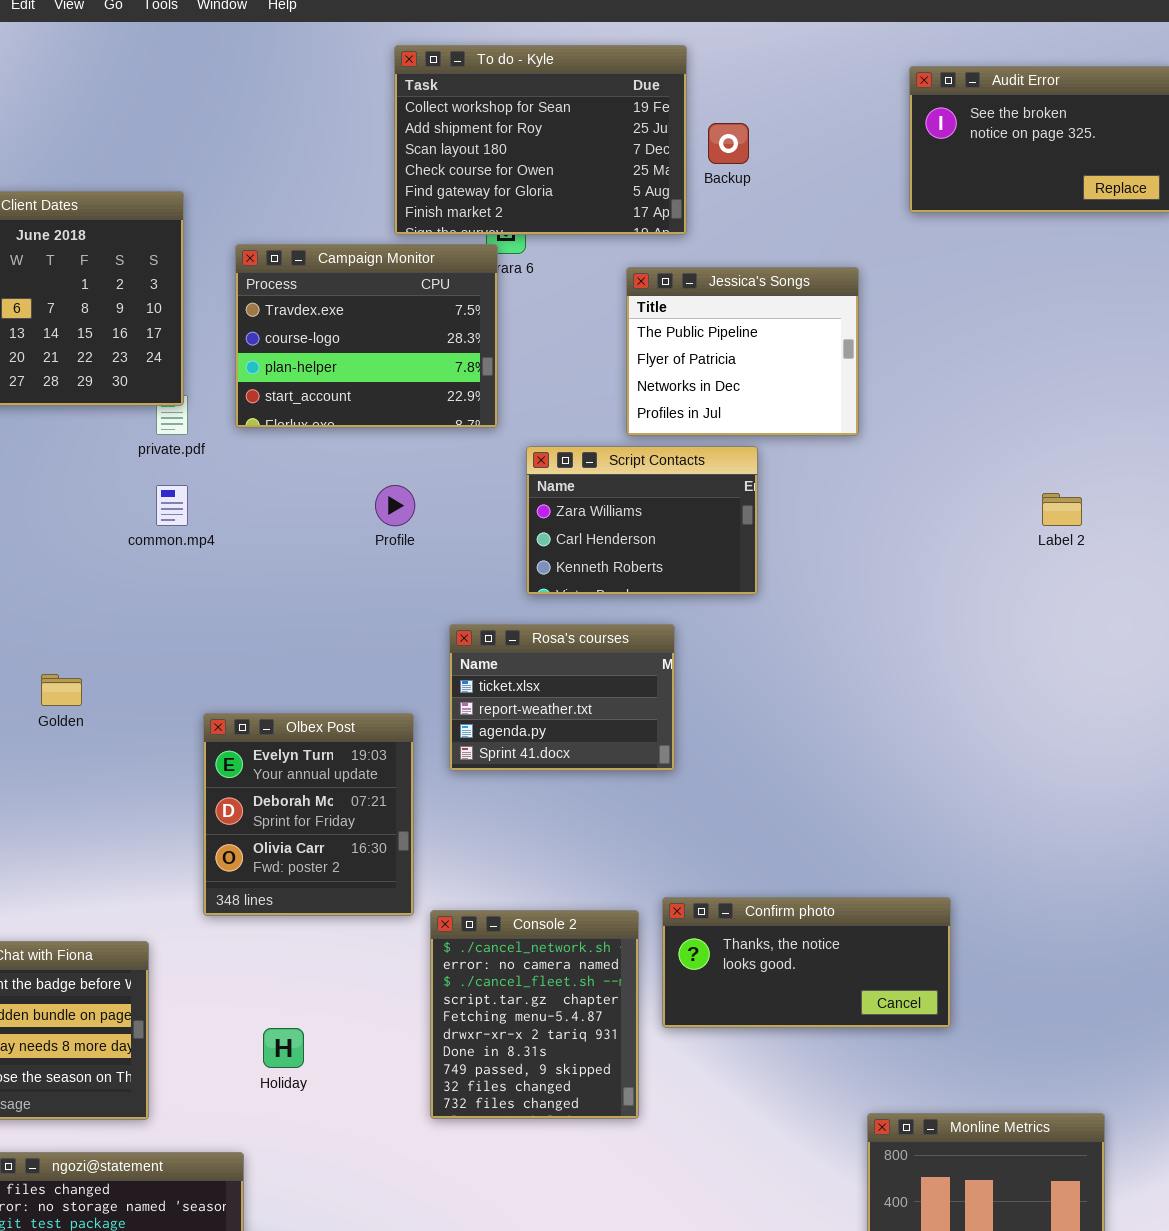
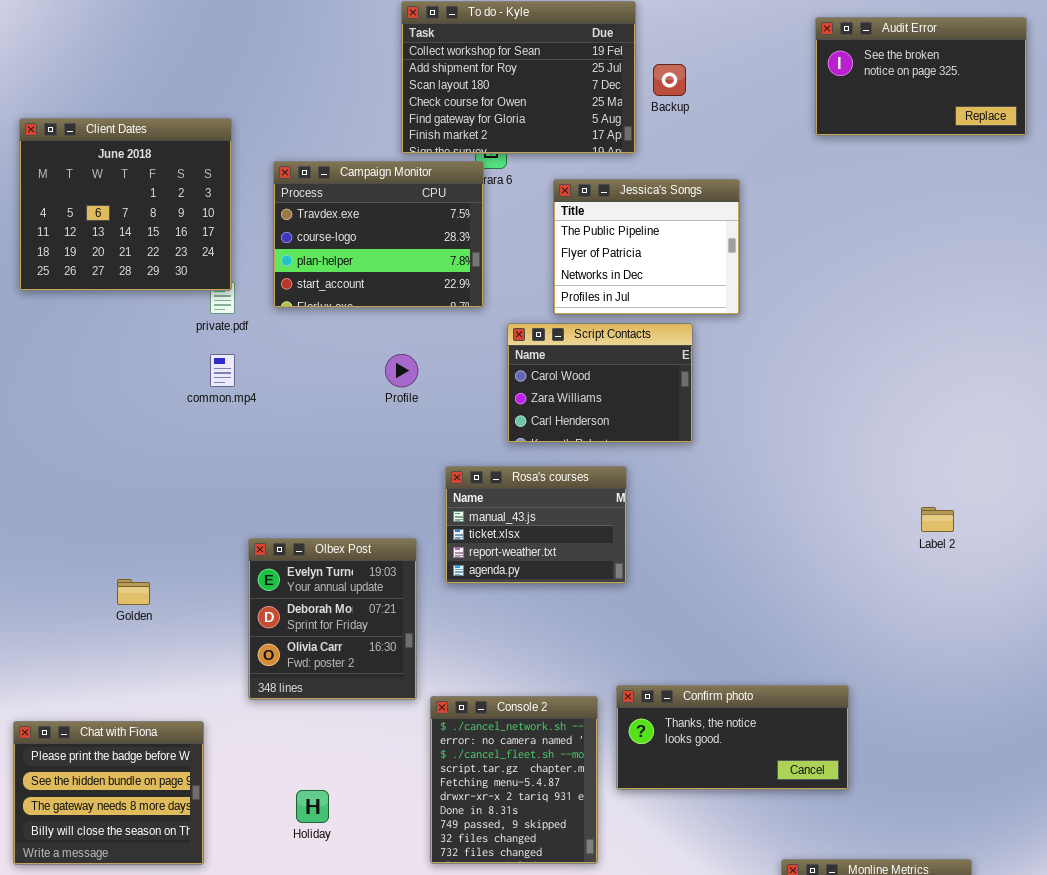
Jessica's Songs: [626,267,859,436] -> [553,179,740,315], moved
Script Contacts: [526,446,758,595] -> [507,323,693,443], scrolled up 1 row
Label 2: [1042,493,1082,526] -> [921,507,954,532], moved
Rosa's courses: [449,624,675,771] -> [445,466,627,584], scrolled up 1 row
Golden: [41,674,82,706] -> [117,579,150,605], moved

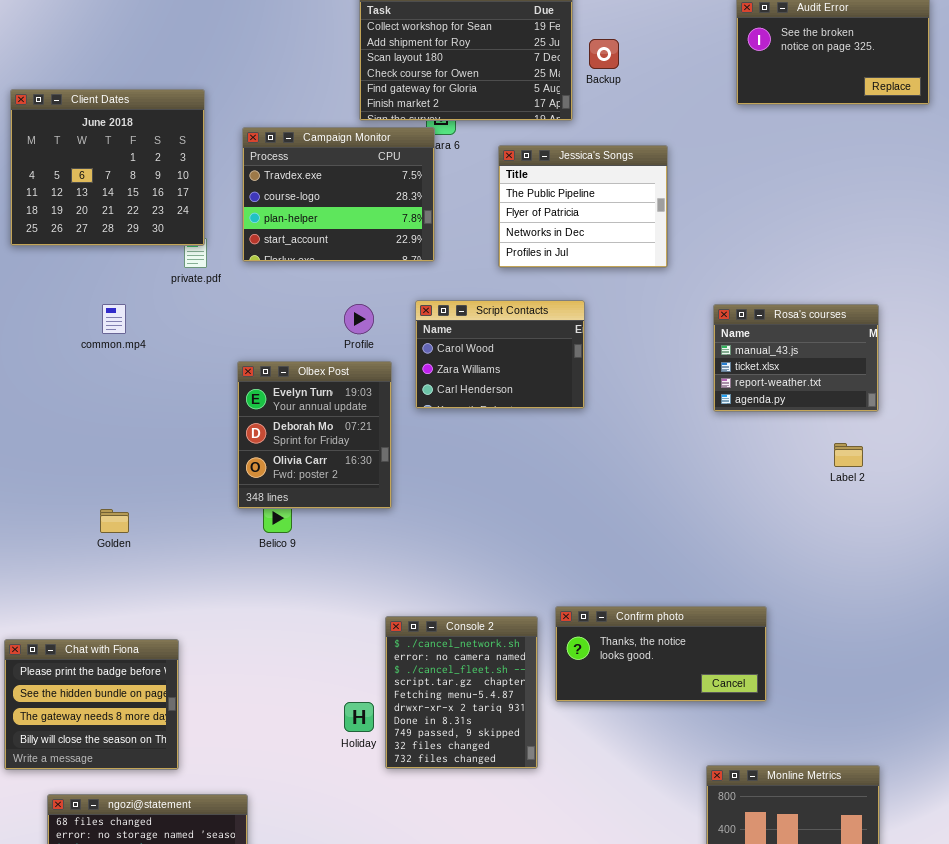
Script Contacts: [507,323,693,443] -> [415,300,585,409], moved
common.mp4: [210,354,235,387] -> [102,304,126,334], moved
Rosa's courses: [445,466,627,584] -> [713,304,879,412], moved
Olbex Post: [248,538,417,700] -> [237,361,392,509], moved
Holiday: [296,790,329,823] -> [344,702,374,732], moved

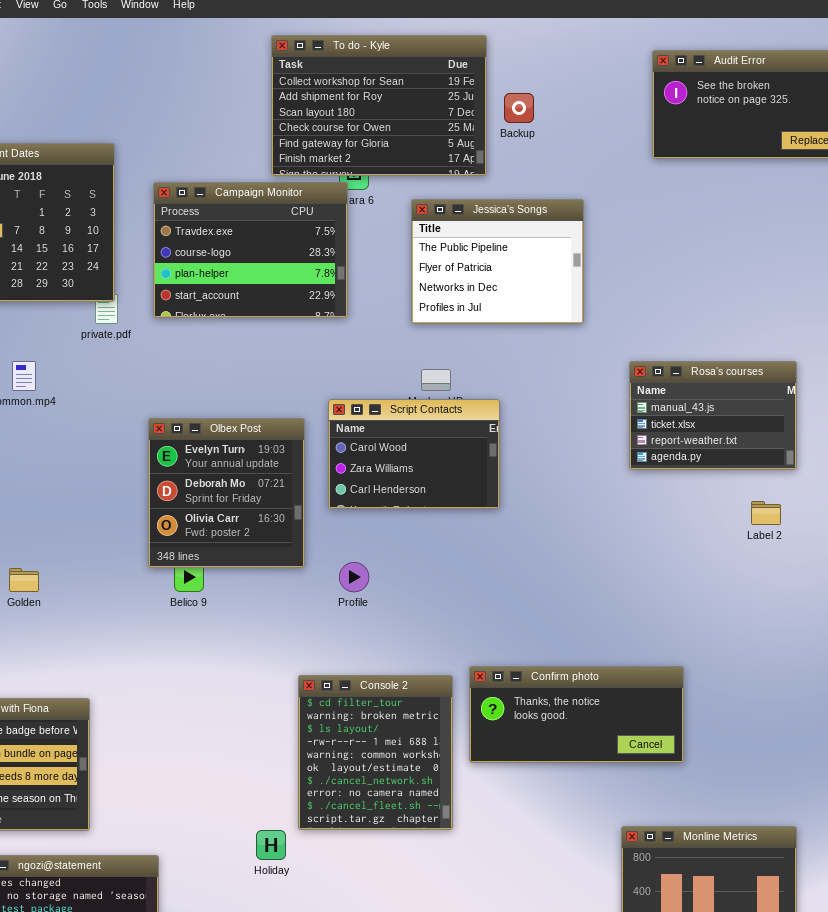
Script Contacts: [415,300,585,409] -> [328,399,500,509], moved
Profile: [344,304,374,334] -> [339,562,369,592], moved
Console 2: [385,616,538,769] -> [298,675,453,830], scrolled up 6 rows
Holiday: [344,702,374,732] -> [256,830,286,860], moved

